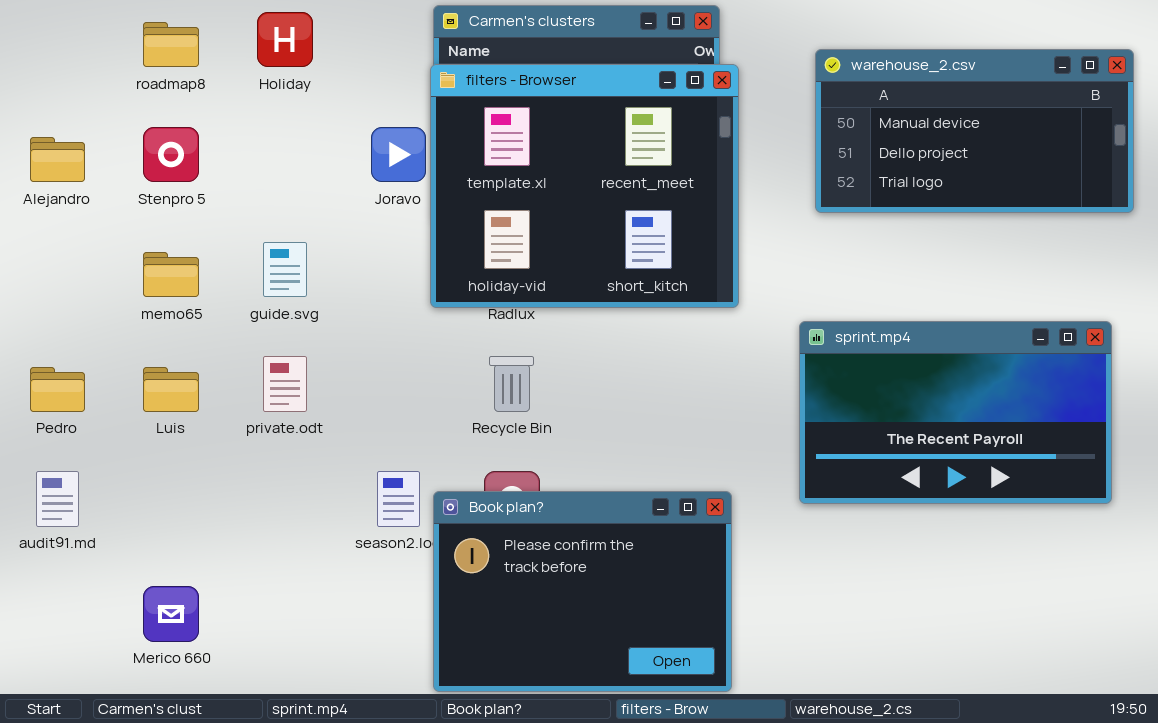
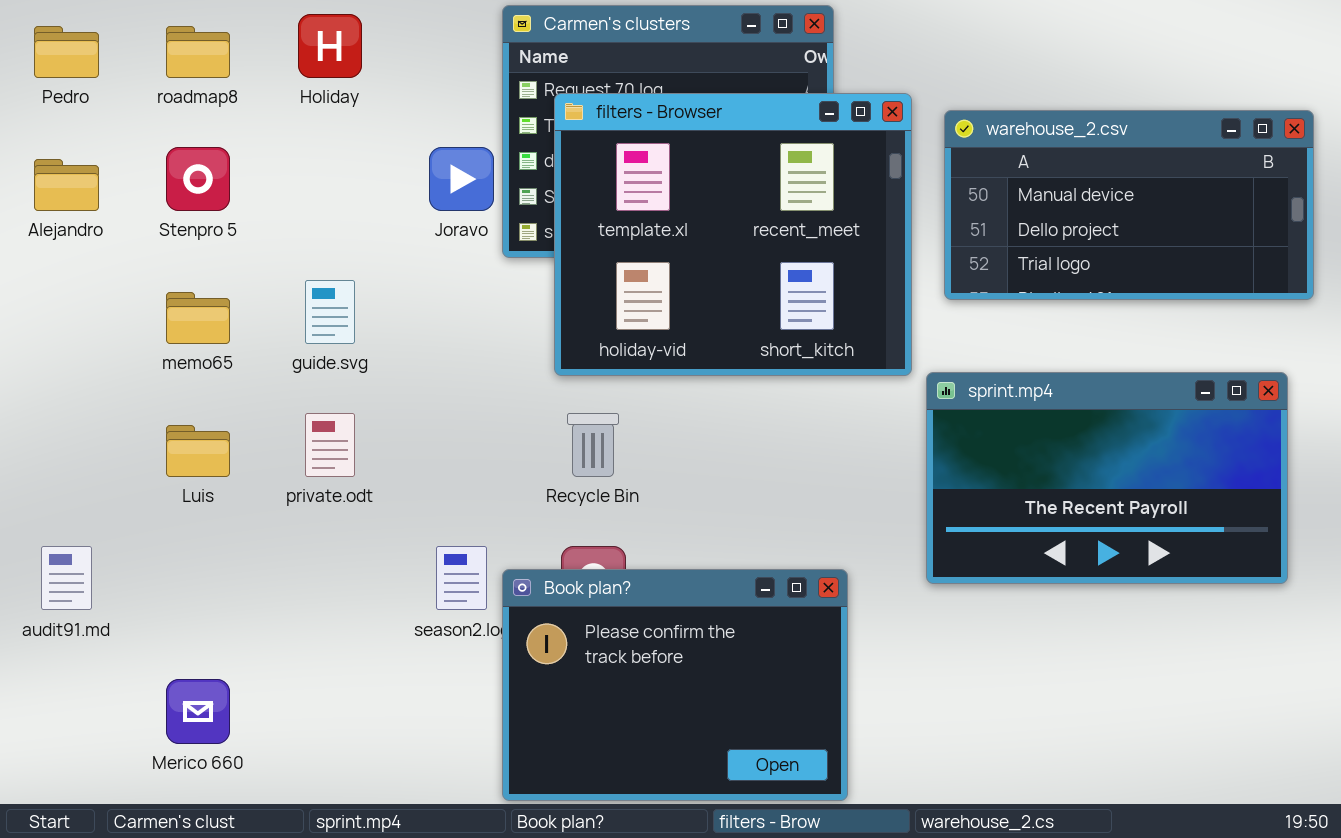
warehouse_2.csv: [815,49,1134,213] -> [944,110,1314,300], moved
filters - Browser: [430,64,739,308] -> [554,93,912,376], moved
Pedro: [30,367,85,412] -> [34,26,99,78], moved

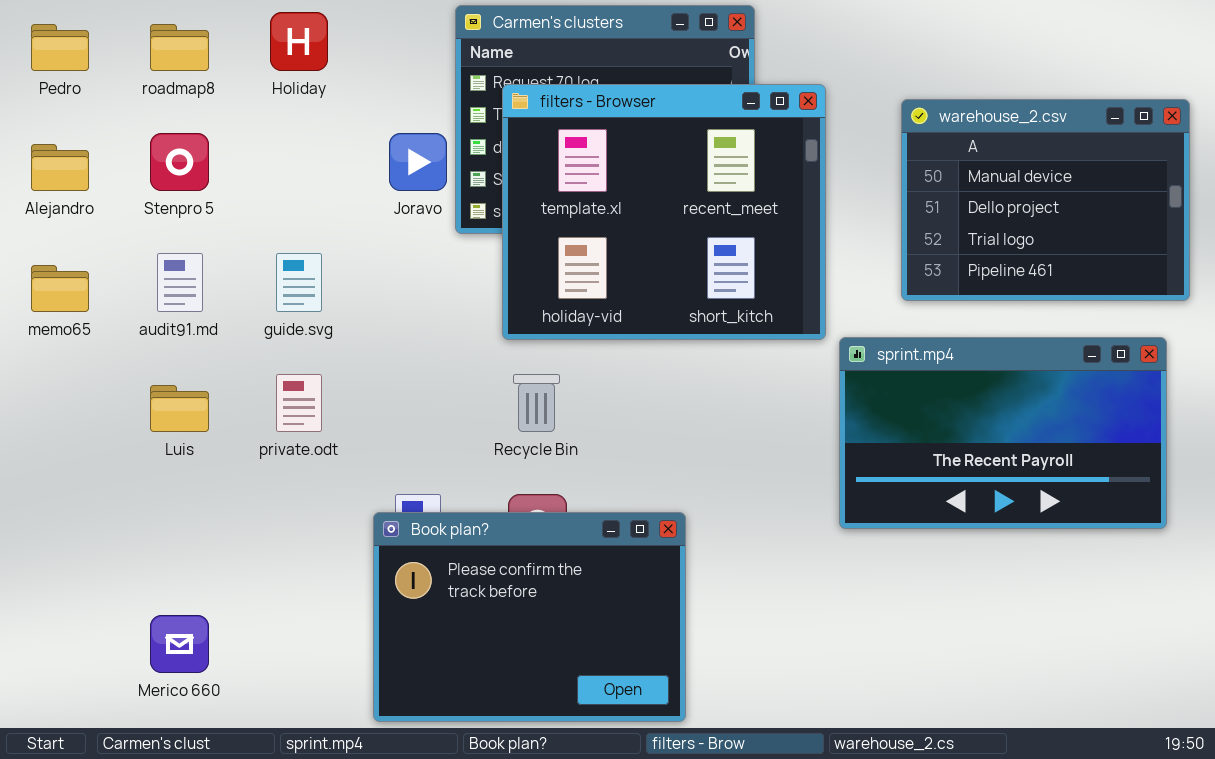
warehouse_2.csv: [944,110,1314,300] -> [901,99,1190,301], resized
memo65: [166,292,230,344] -> [31,265,89,312], moved
audit91.md: [41,546,92,610] -> [157,253,203,312], moved
Book plan?: [502,569,848,801] -> [373,512,686,722], moved

